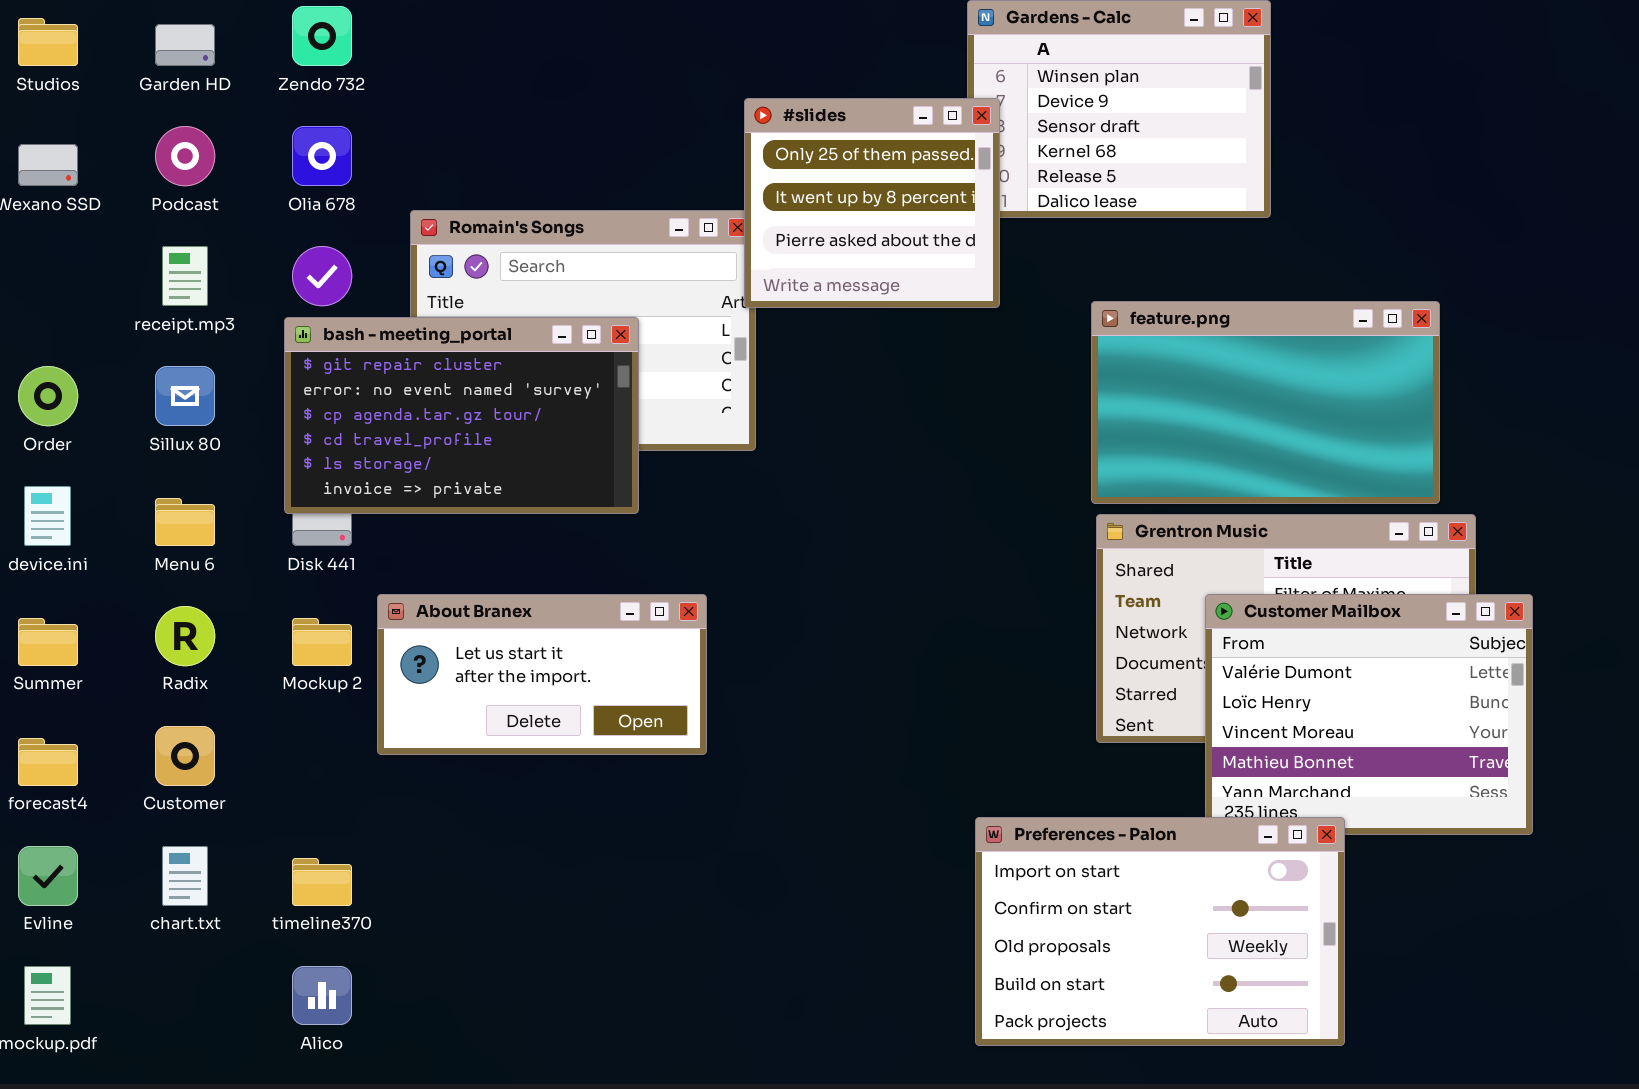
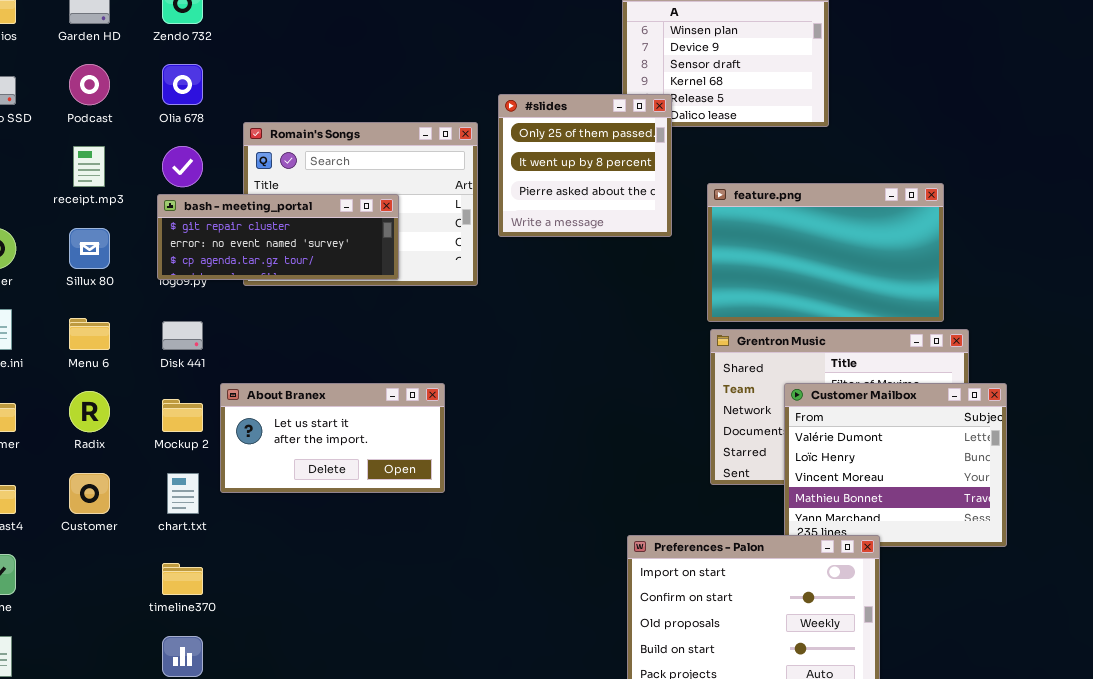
#slides: [744,98,1000,308] -> [498,94,672,237], moved
bash - meeting_portal: [284,317,639,514] -> [157,194,399,280], resized
chart.txt: [162,846,208,906] -> [167,473,199,514], moved

